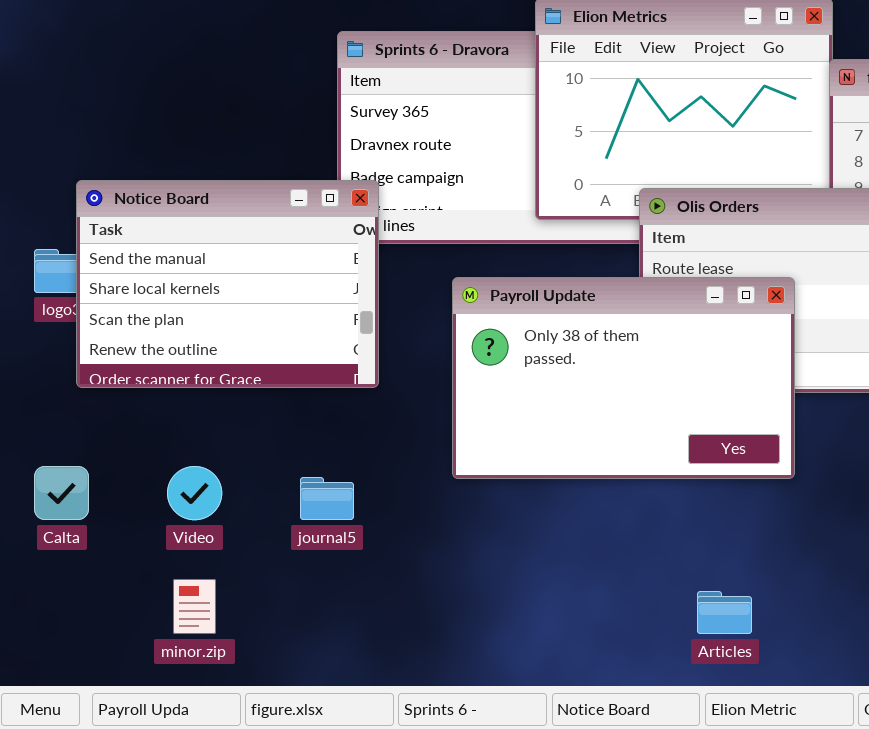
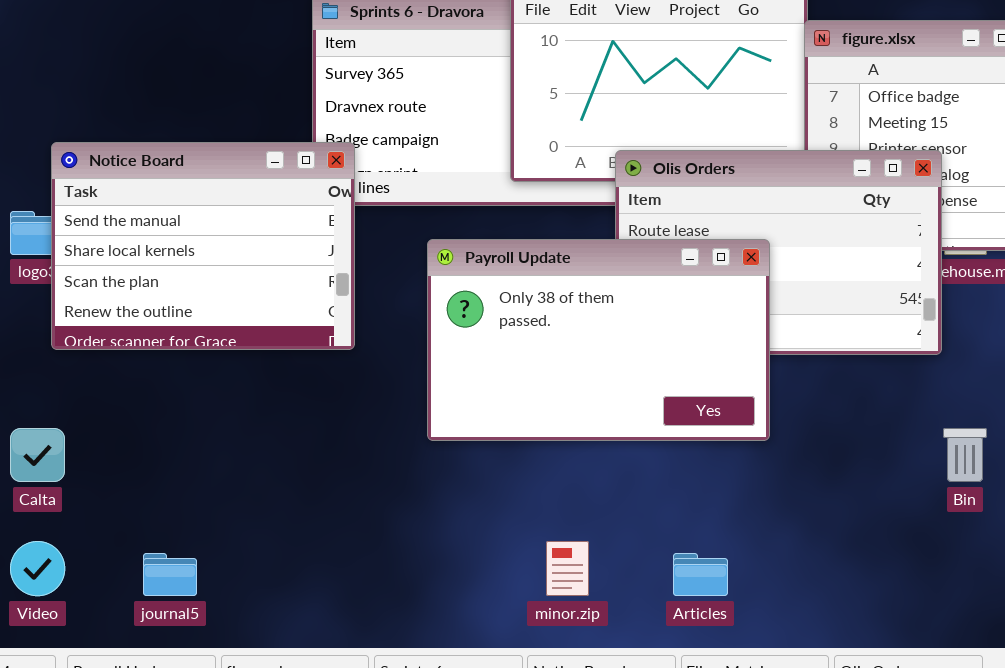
Video: [167,466,222,520] -> [10,541,65,596], moved
journal5: [300,477,354,520] -> [143,553,197,596], moved
minor.zip: [173,579,216,634] -> [546,541,589,596], moved

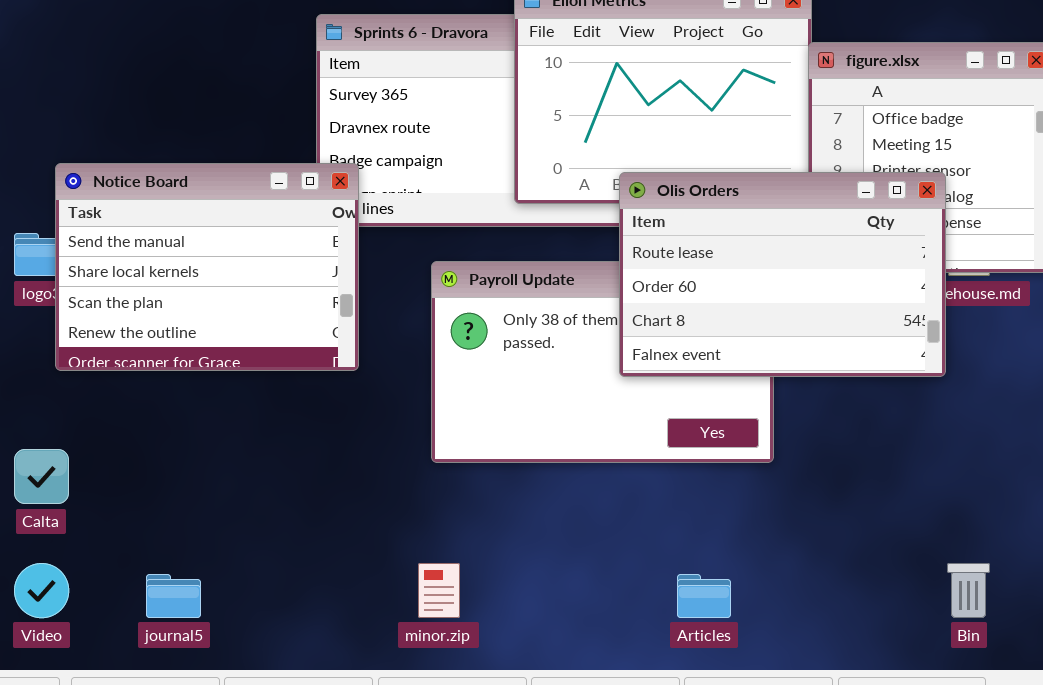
Olis Orders: [615,150,942,355] -> [619,172,946,377], raised
Bin: [943,428,987,482] -> [947,563,990,618], moved
minor.zip: [546,541,589,596] -> [418,563,460,618], moved

